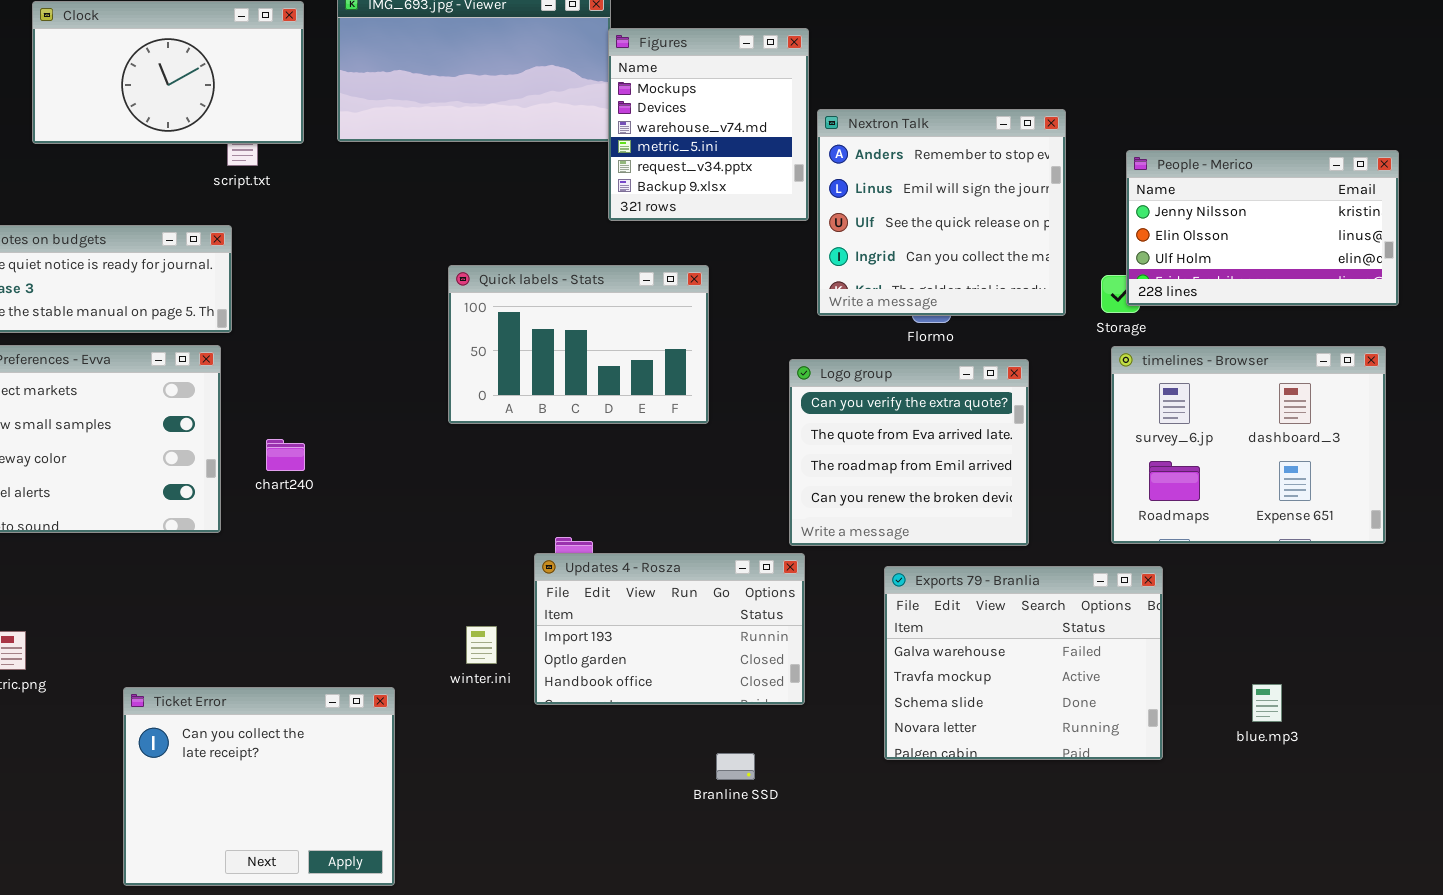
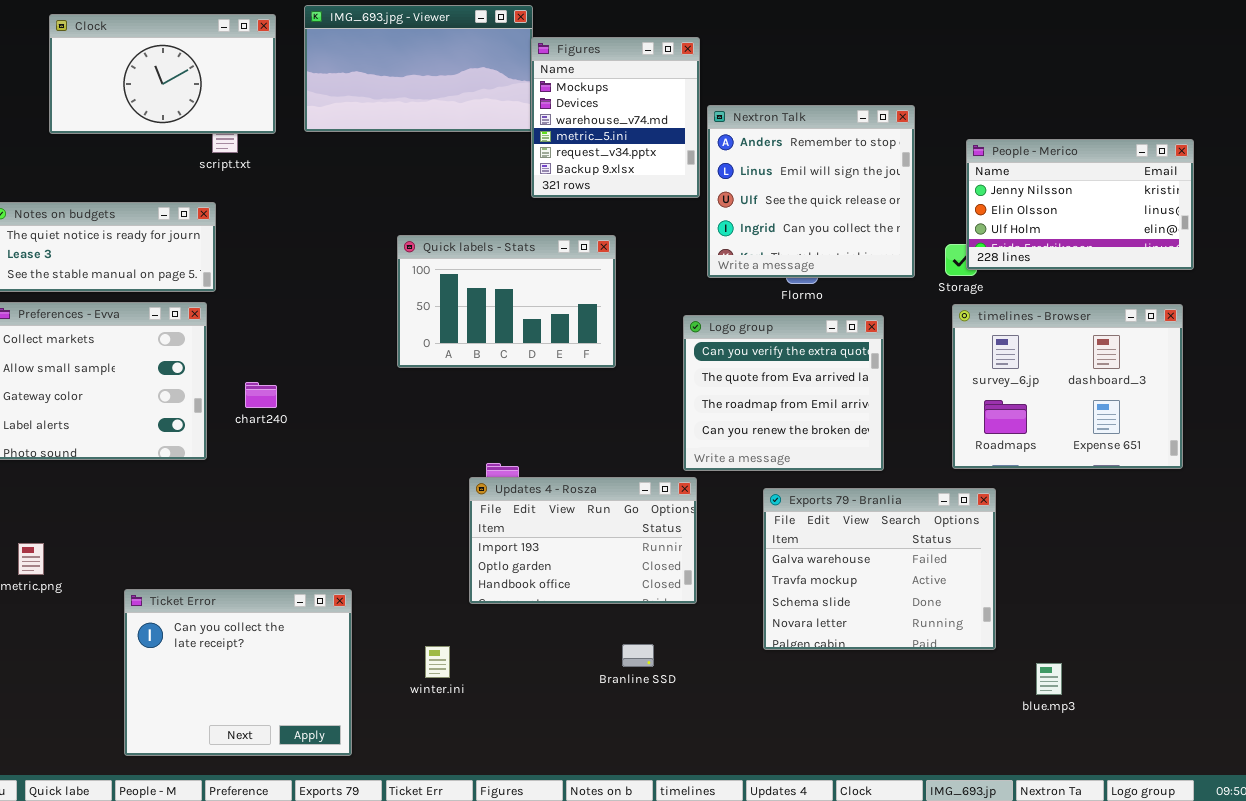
winter.ini: [466,626,497,664] -> [425,646,450,678], moved
blue.mp3: [1252,684,1282,722] -> [1036,663,1062,695], moved

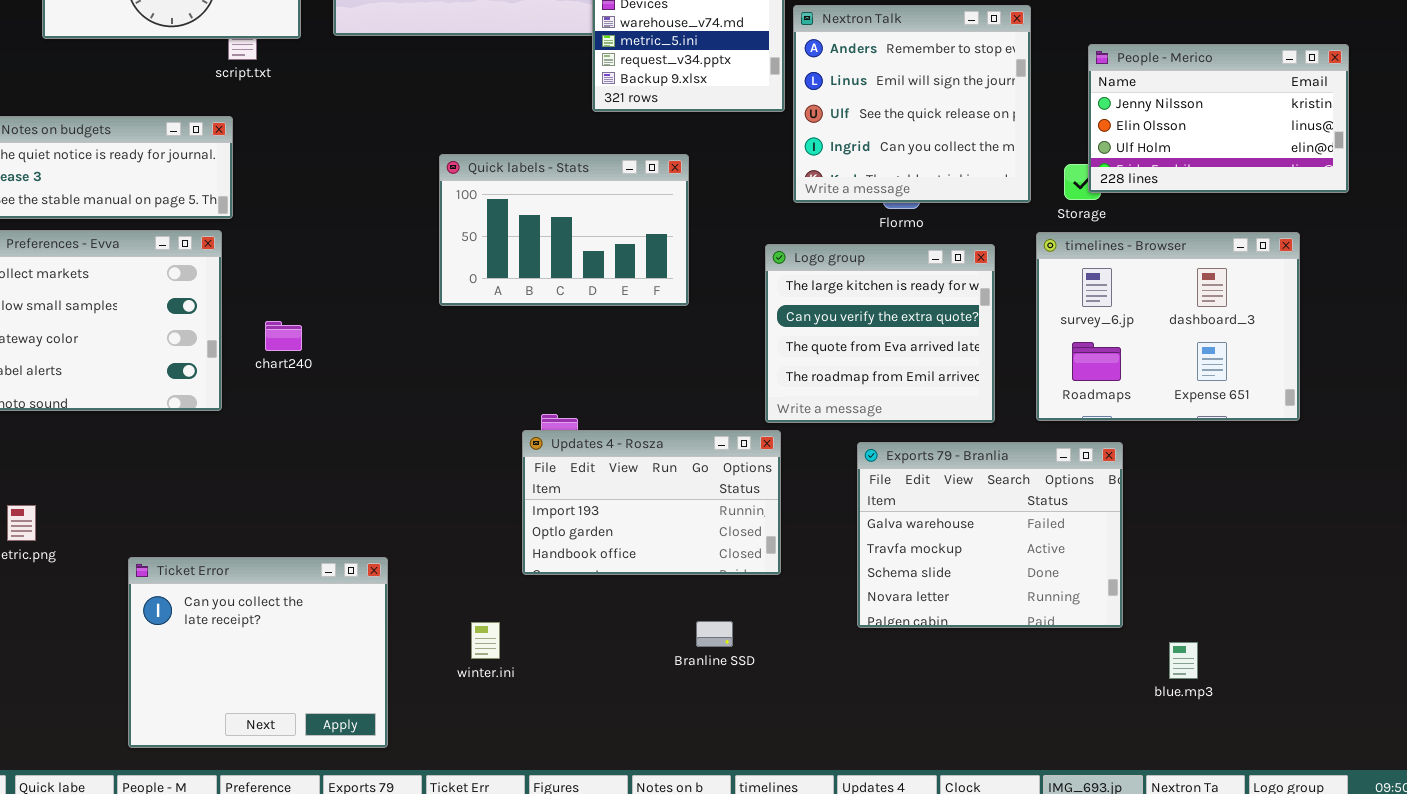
timelines - Browser: [952,304,1183,469] -> [1036,232,1300,421], moved
Logo group: [683,315,884,471] -> [765,244,995,423], scrolled up 1 row

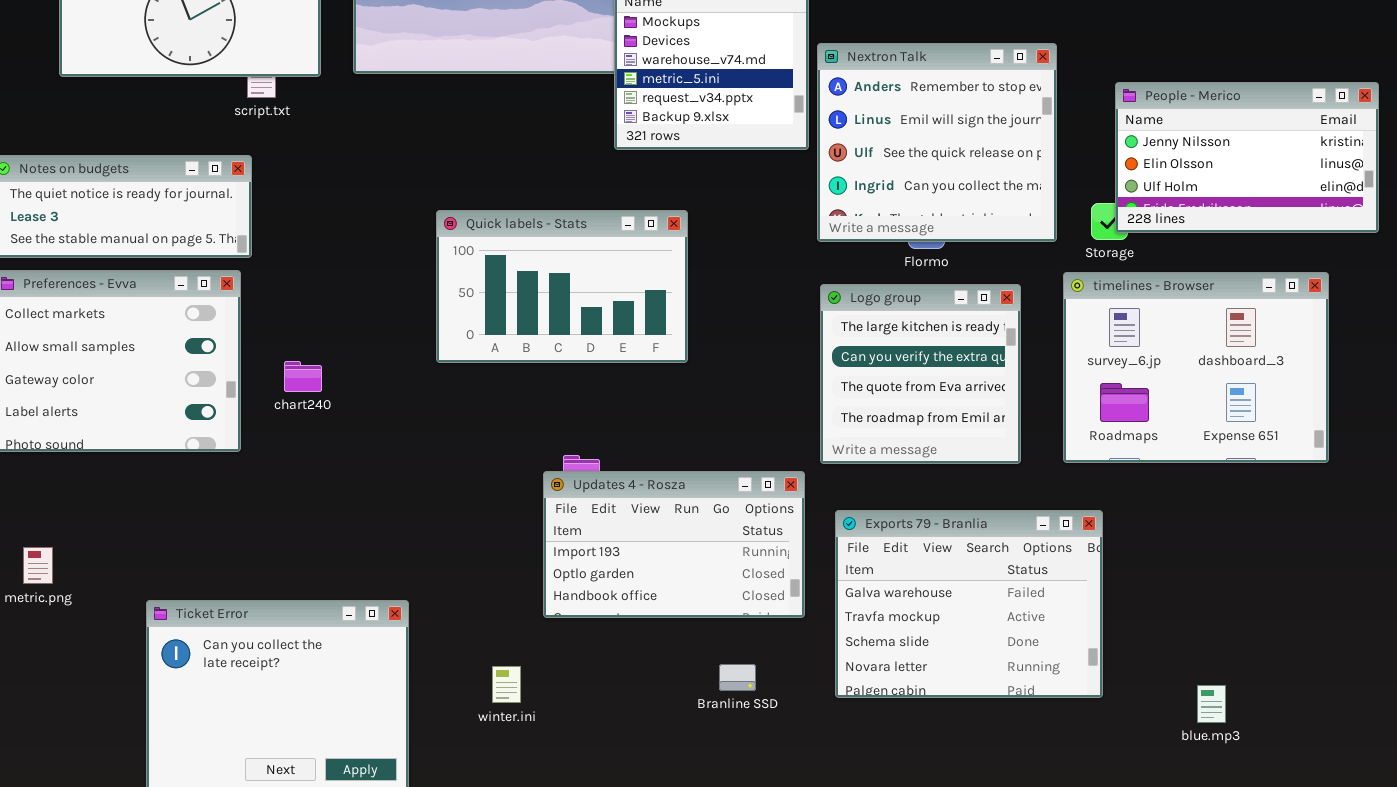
Quick labels - Stats: [439,154,689,306] -> [436,210,688,363], moved
Logo group: [765,244,995,423] -> [820,284,1021,464], resized
Exports 79 - Branlia: [857,442,1123,628] -> [835,510,1103,698], moved

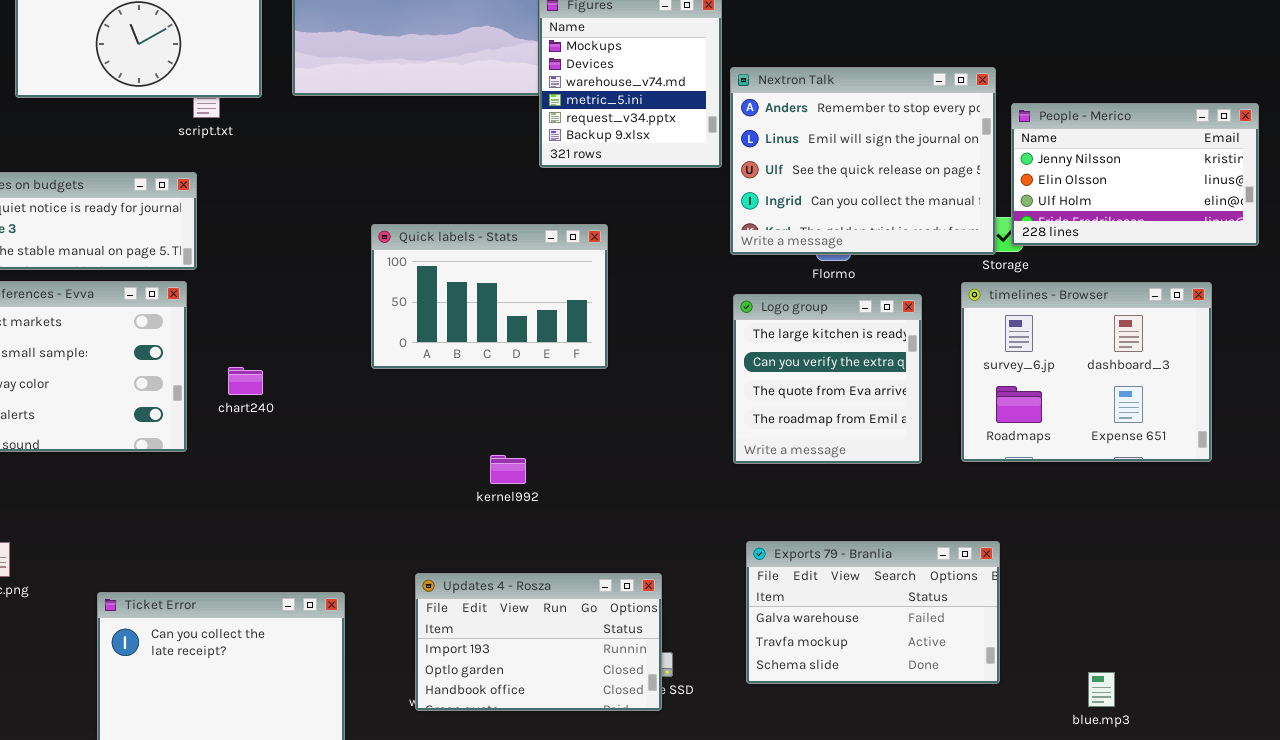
Nextron Talk: [817,43,1057,242] -> [730,67,996,255], resized
Updates 4 - Rosza: [543,471,805,618] -> [415,573,662,711], moved
Exports 79 - Branlia: [835,510,1103,698] -> [746,541,1000,684], resized

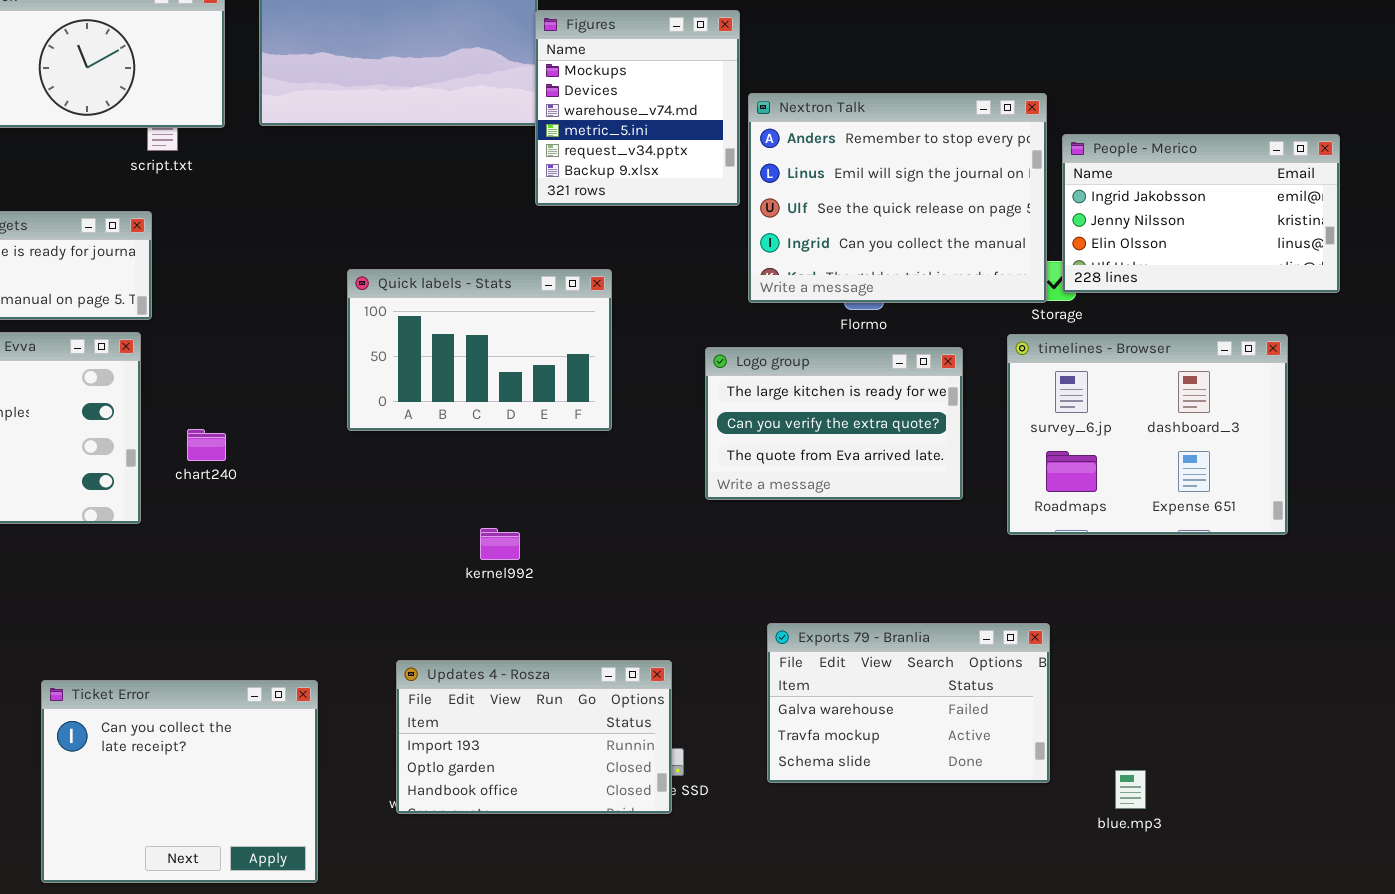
People - Merico: [1011,103,1259,246] -> [1062,134,1340,293], scrolled up 1 row
Logo group: [733,294,922,464] -> [705,347,963,500], resized
blue.mp3: [1088,672,1115,707] -> [1115,770,1146,809], moved

